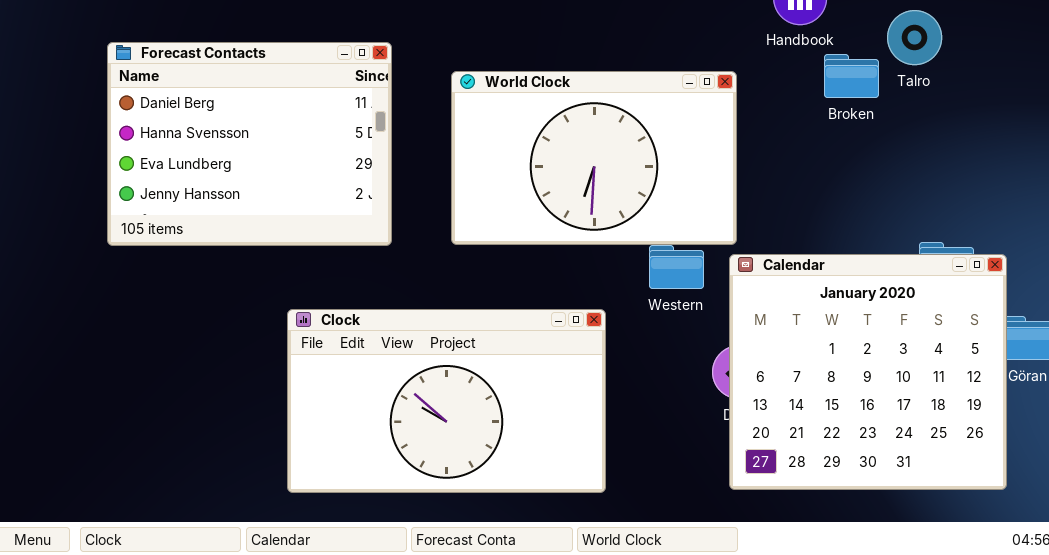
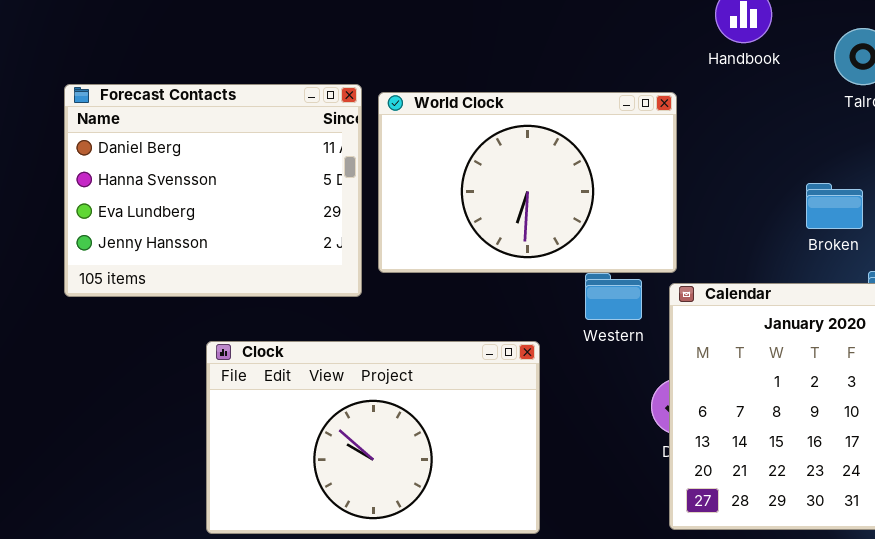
Forecast Contacts: [107,42,392,246] -> [64,84,362,297], moved
Broken: [824,54,879,98] -> [806,183,863,229], moved

